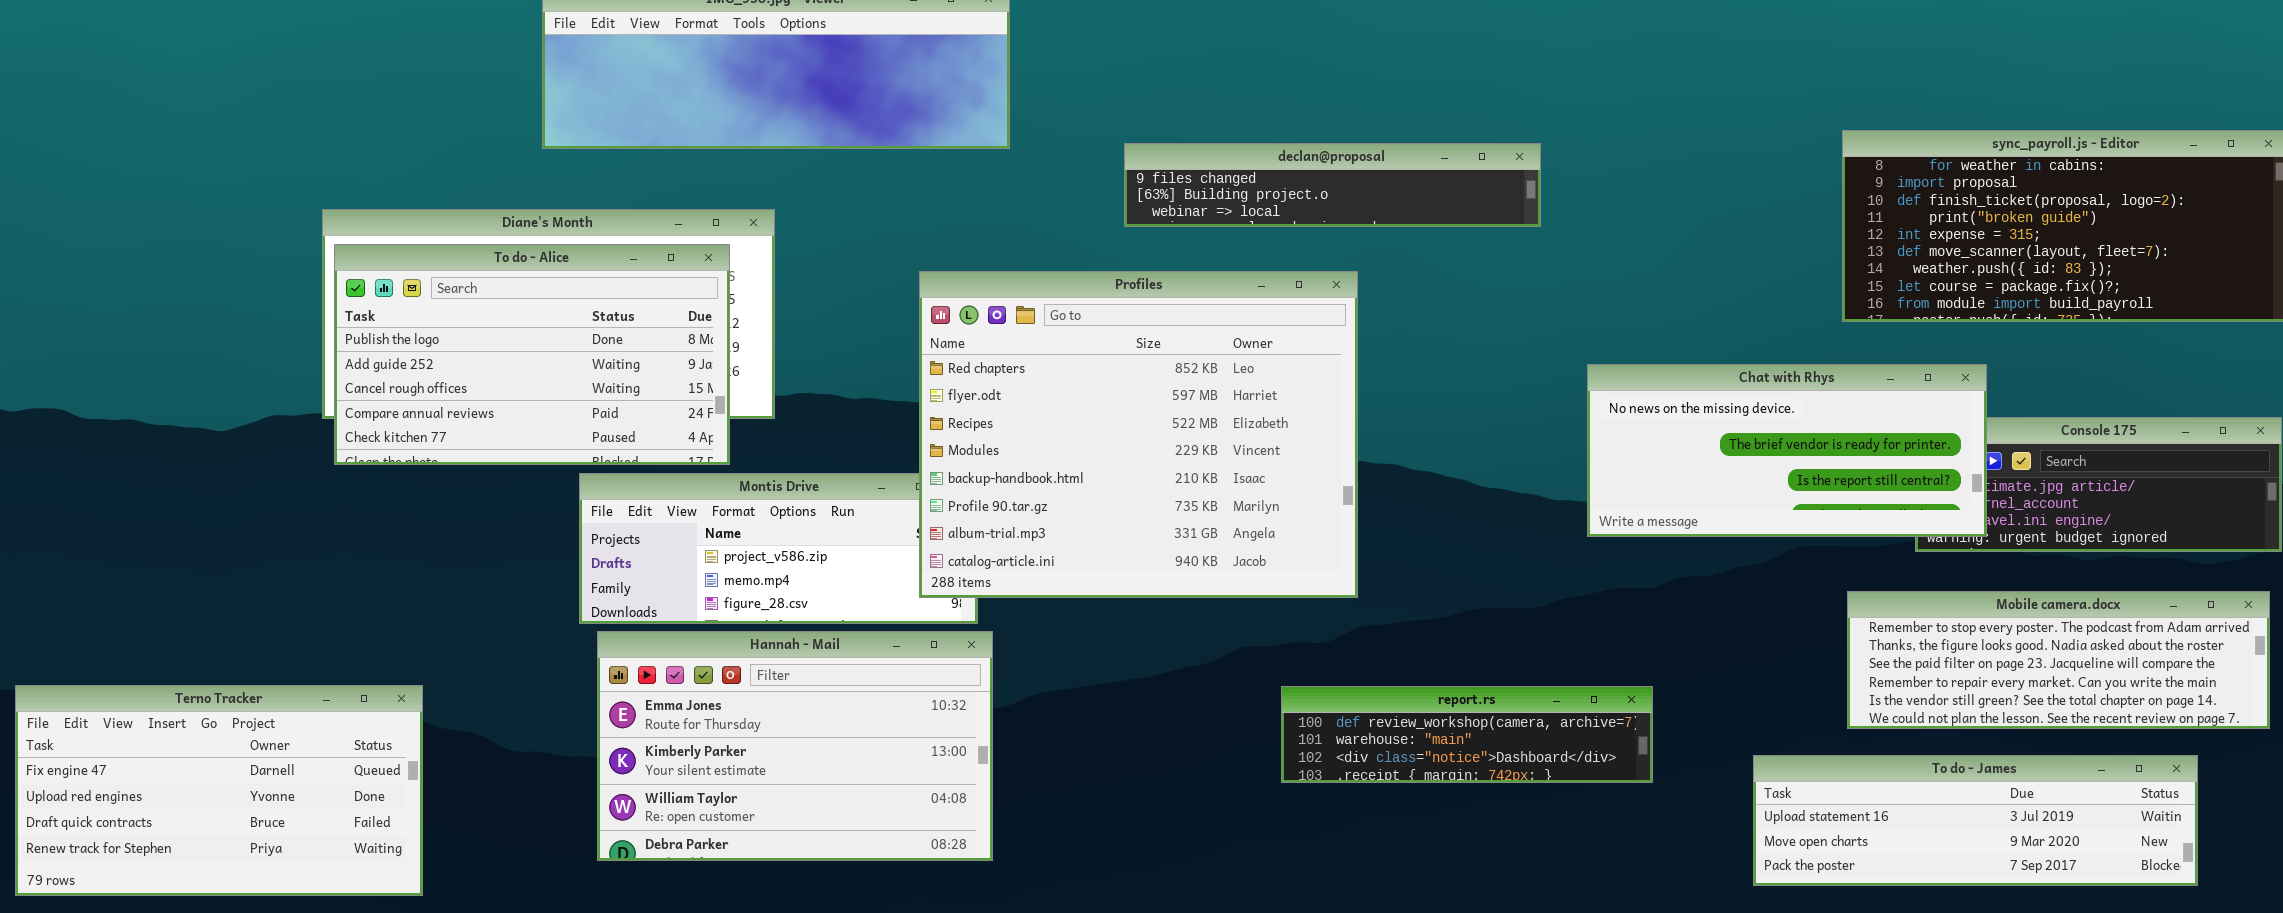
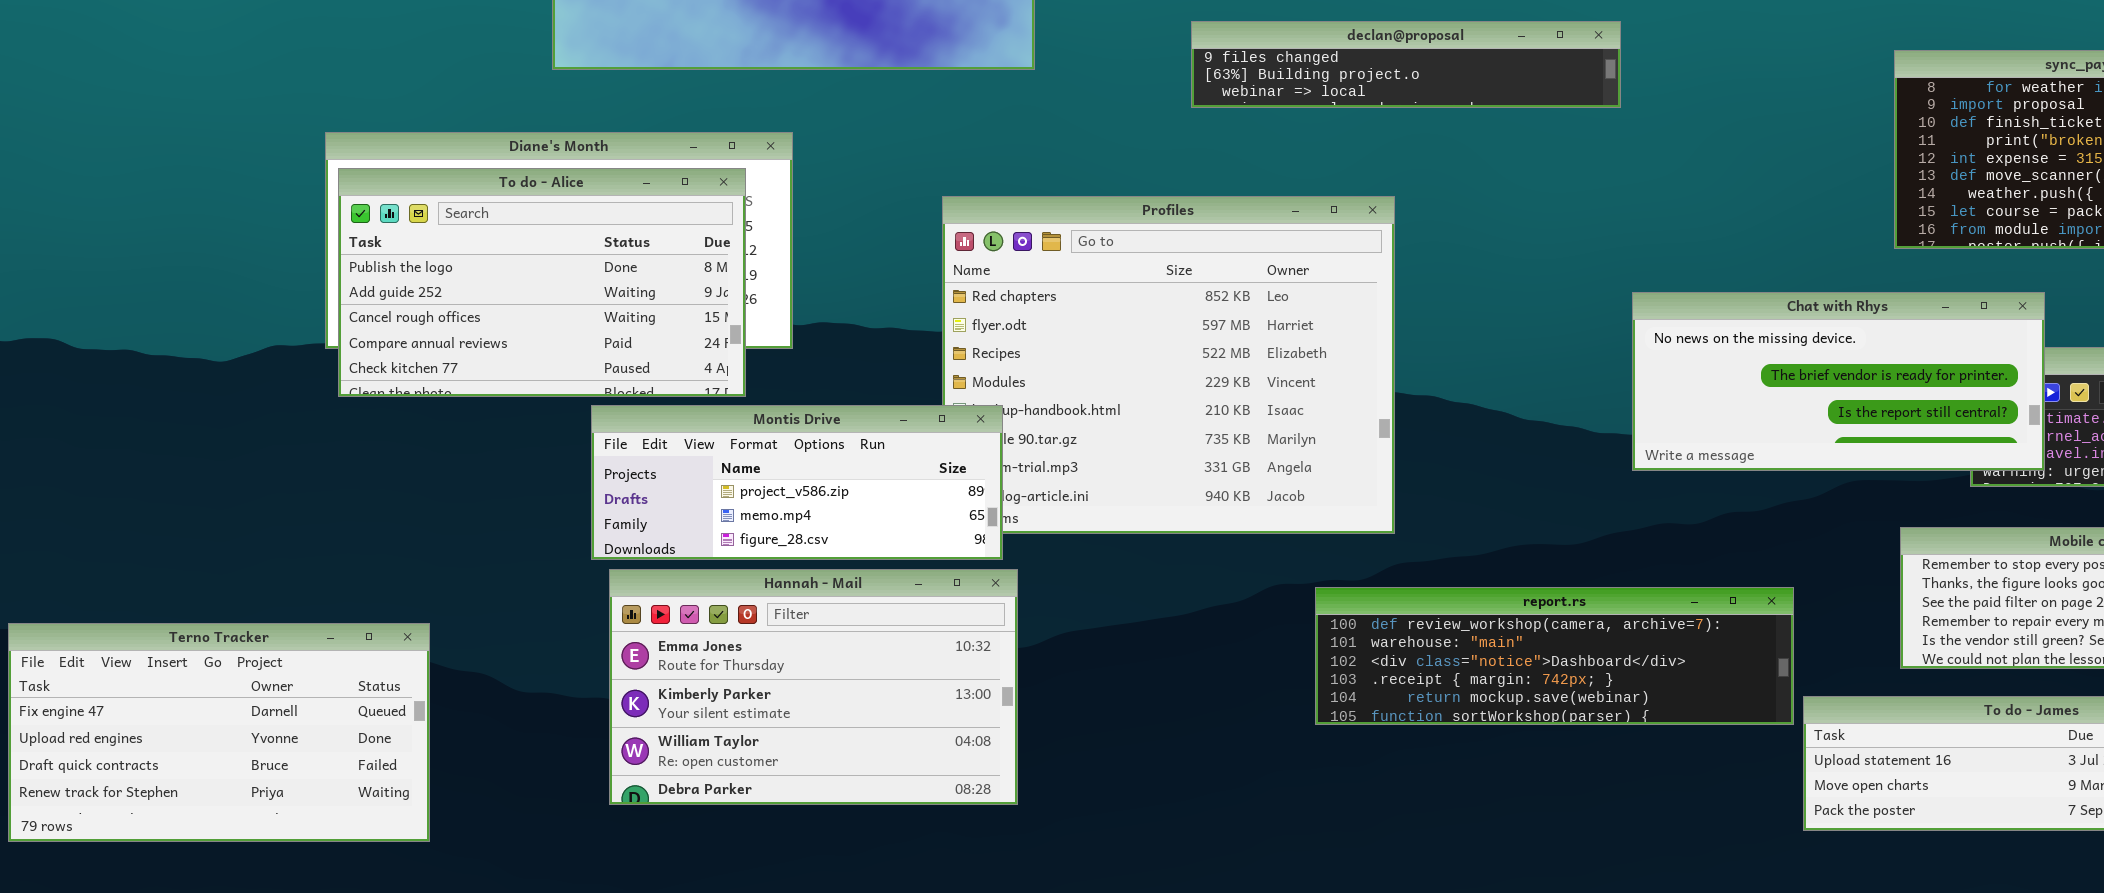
declan@proposal: [1124,143,1541,227] -> [1191,21,1621,108], moved
Montis Drive: [579,473,978,624] -> [591,405,1003,560], raised
report.rs: [1281,686,1653,783] -> [1315,587,1794,725], resized

